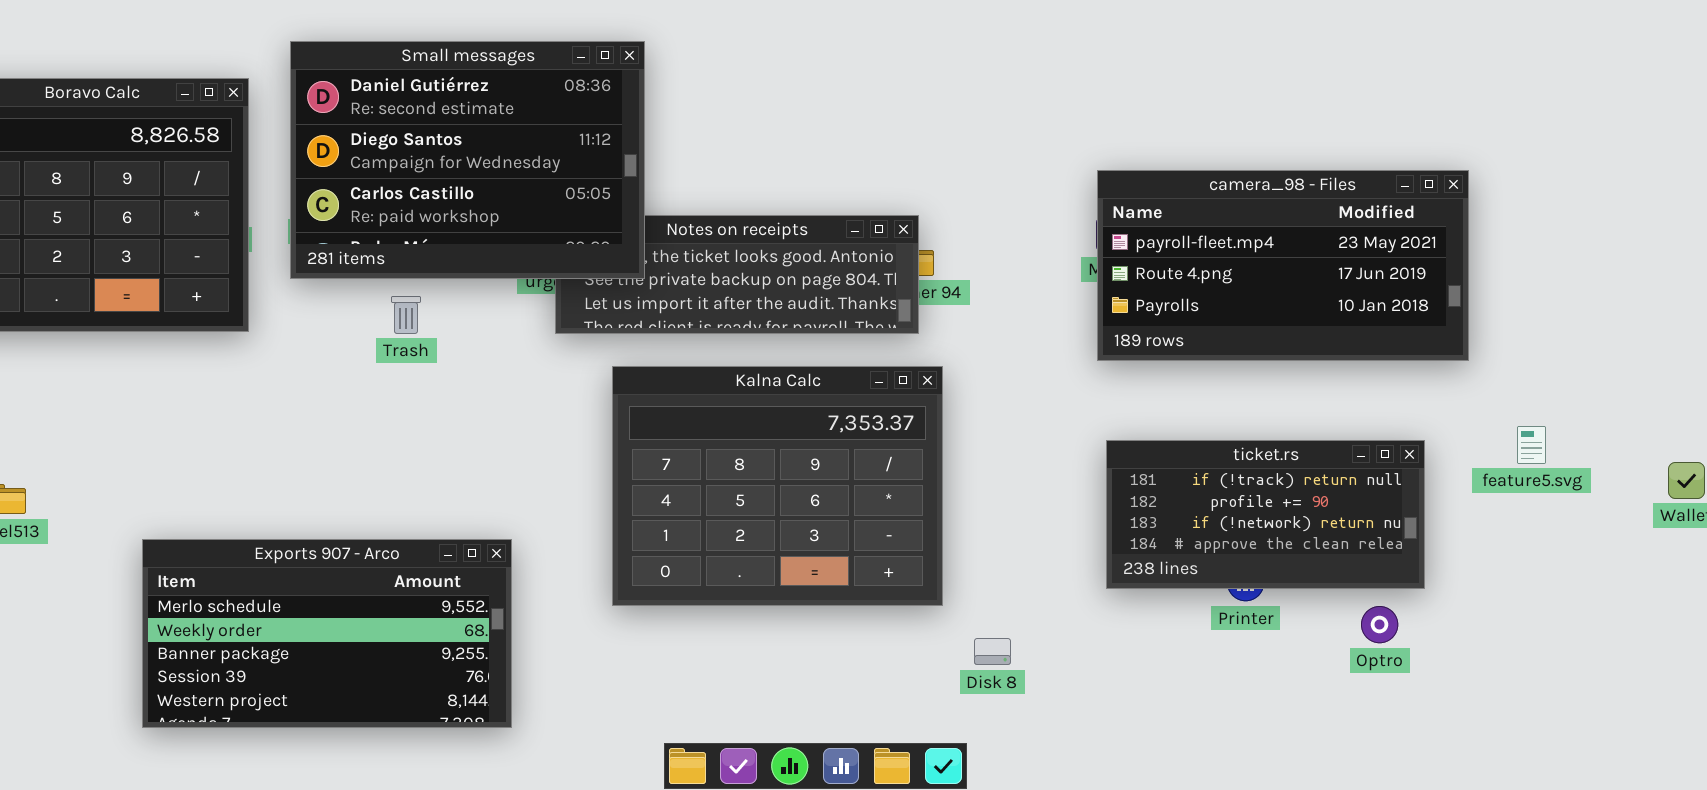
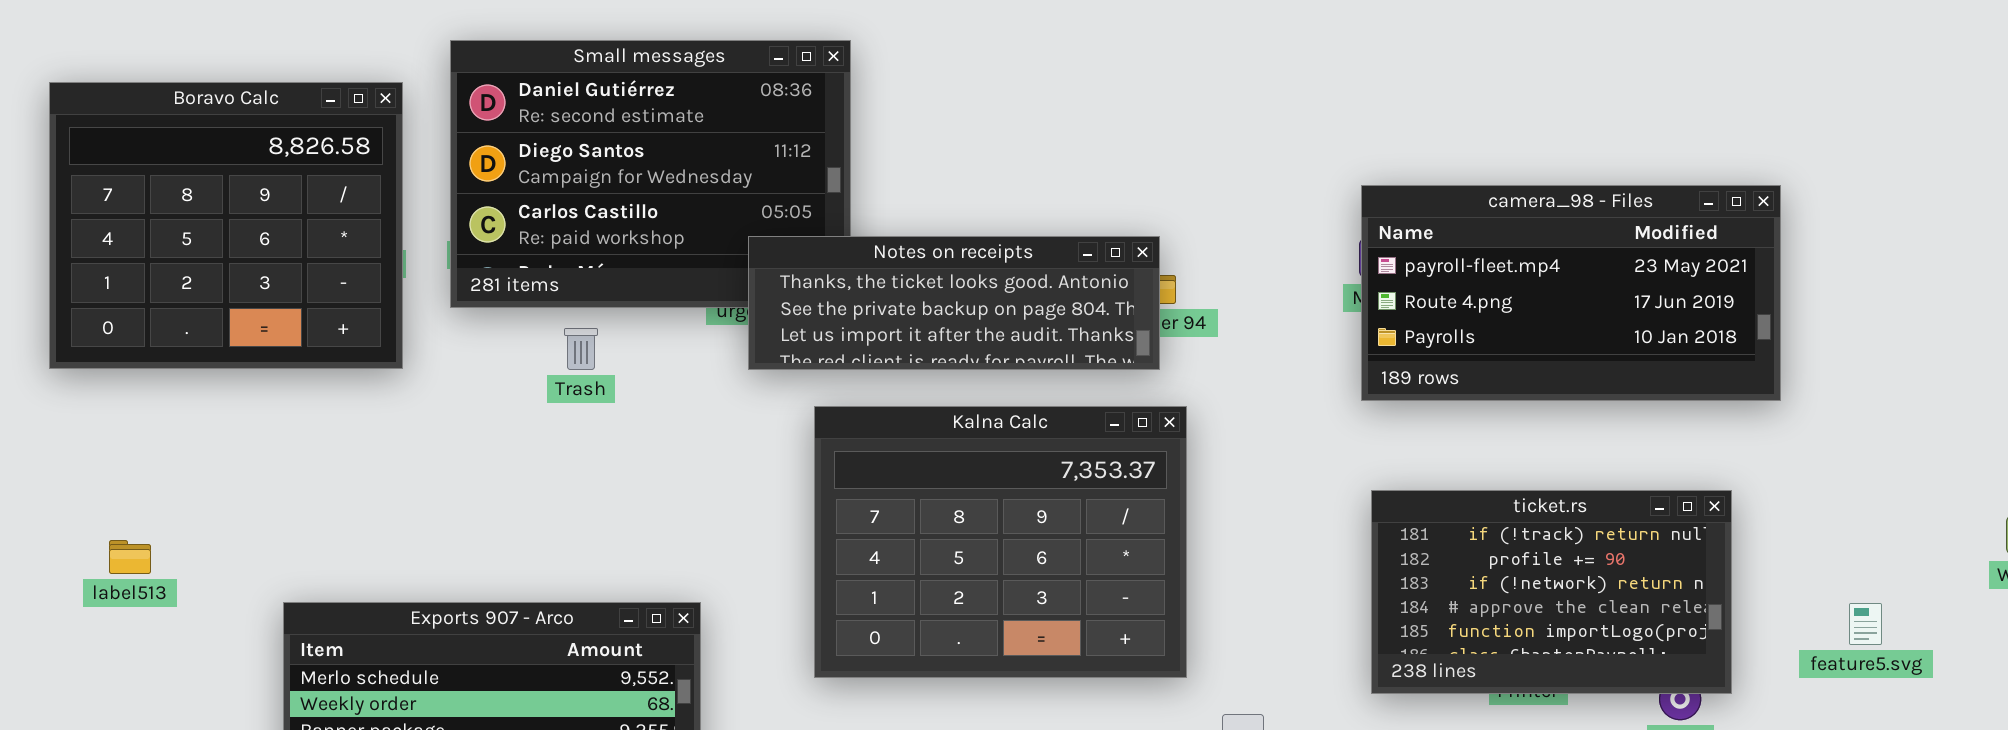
Notes on receipts: [555,215,919,334] -> [748,236,1160,370], raised
feature5.svg: [1517,426,1546,464] -> [1849,603,1882,645], moved
ticket.rs: [1106,440,1425,589] -> [1371,490,1732,694], resized

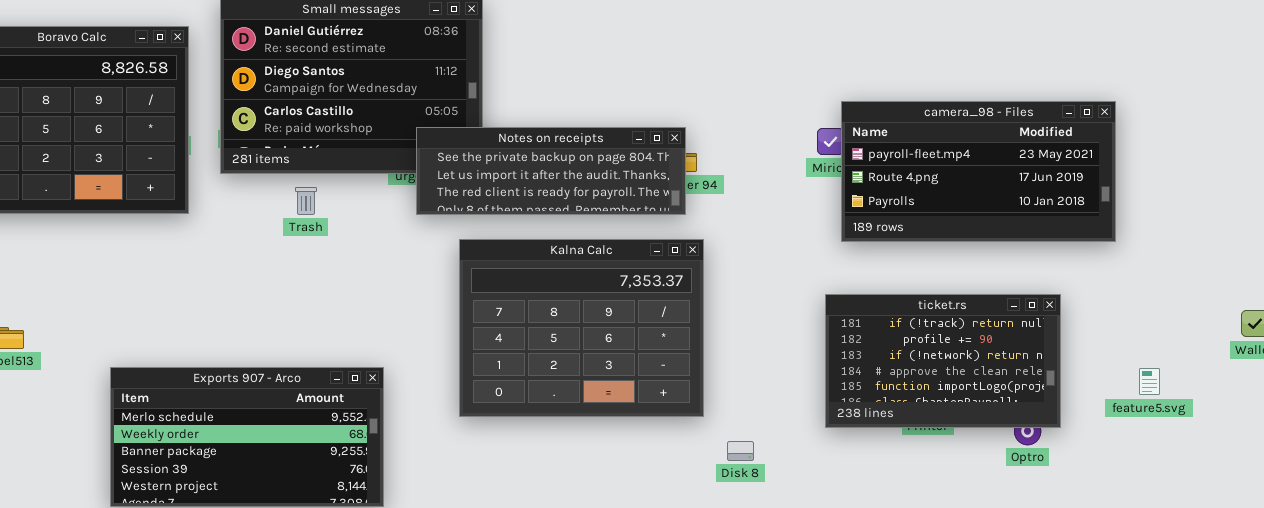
camera_98 - Files: [1361,185,1781,401] -> [841,101,1116,242], moved
Notes on receipts: [748,236,1160,370] -> [416,127,686,215], scrolled down 1 row

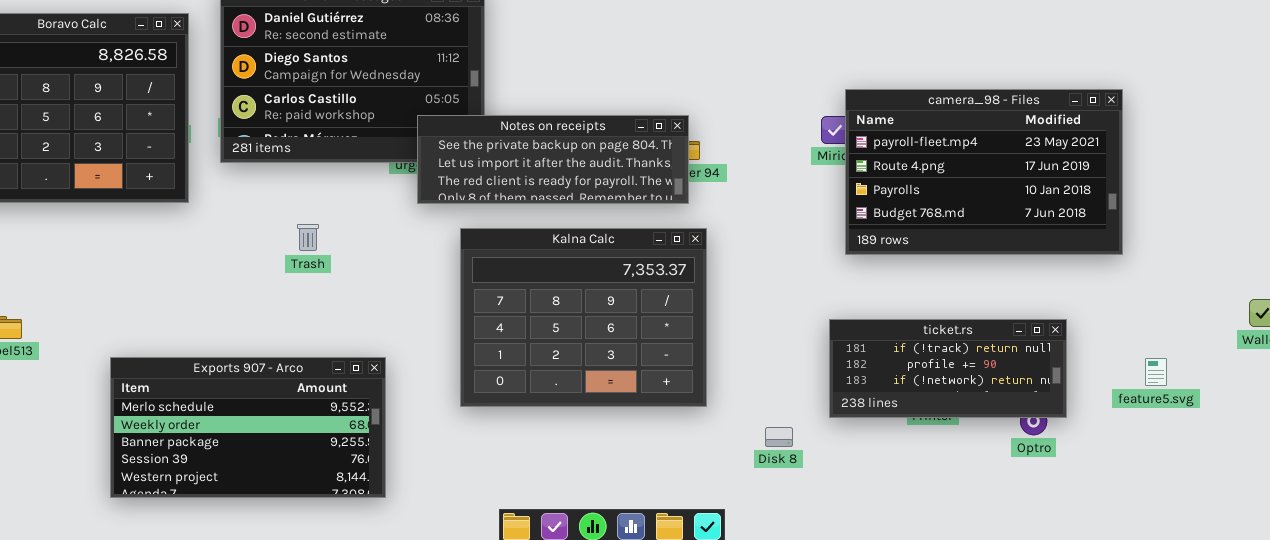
camera_98 - Files: [841,101,1116,242] -> [845,89,1123,255], resized
Trash: [295,187,317,215] -> [297,224,319,251], moved
ticket.rs: [825,294,1061,428] -> [829,319,1067,418], resized
Disk 8: [727,441,754,461] -> [765,427,793,447], moved

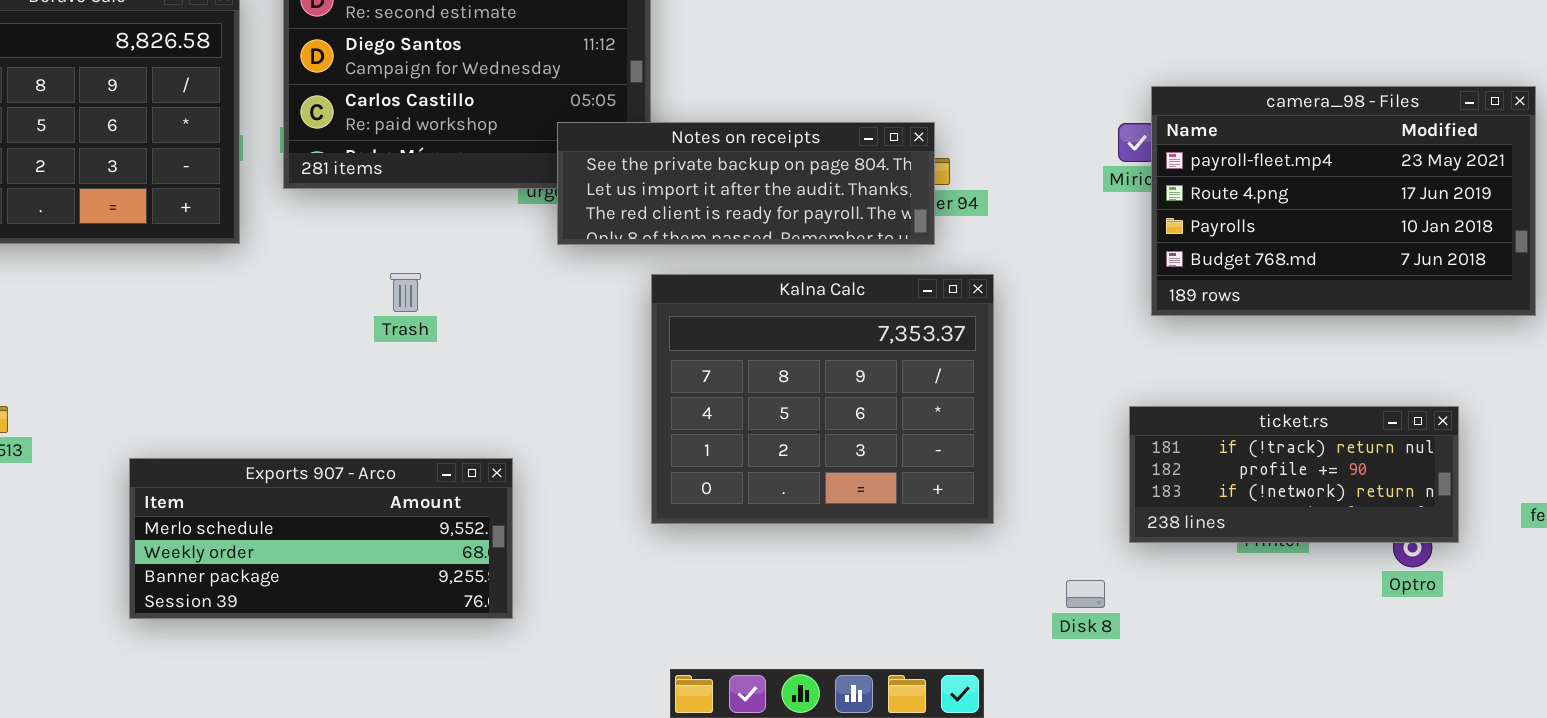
Kalna Calc: [460,228,707,407] -> [651,274,994,524], moved
Exports 907 - Arco: [110,357,386,498] -> [129,458,513,619], resized
Disk 8: [765,427,793,447] -> [1066,580,1105,608], moved

